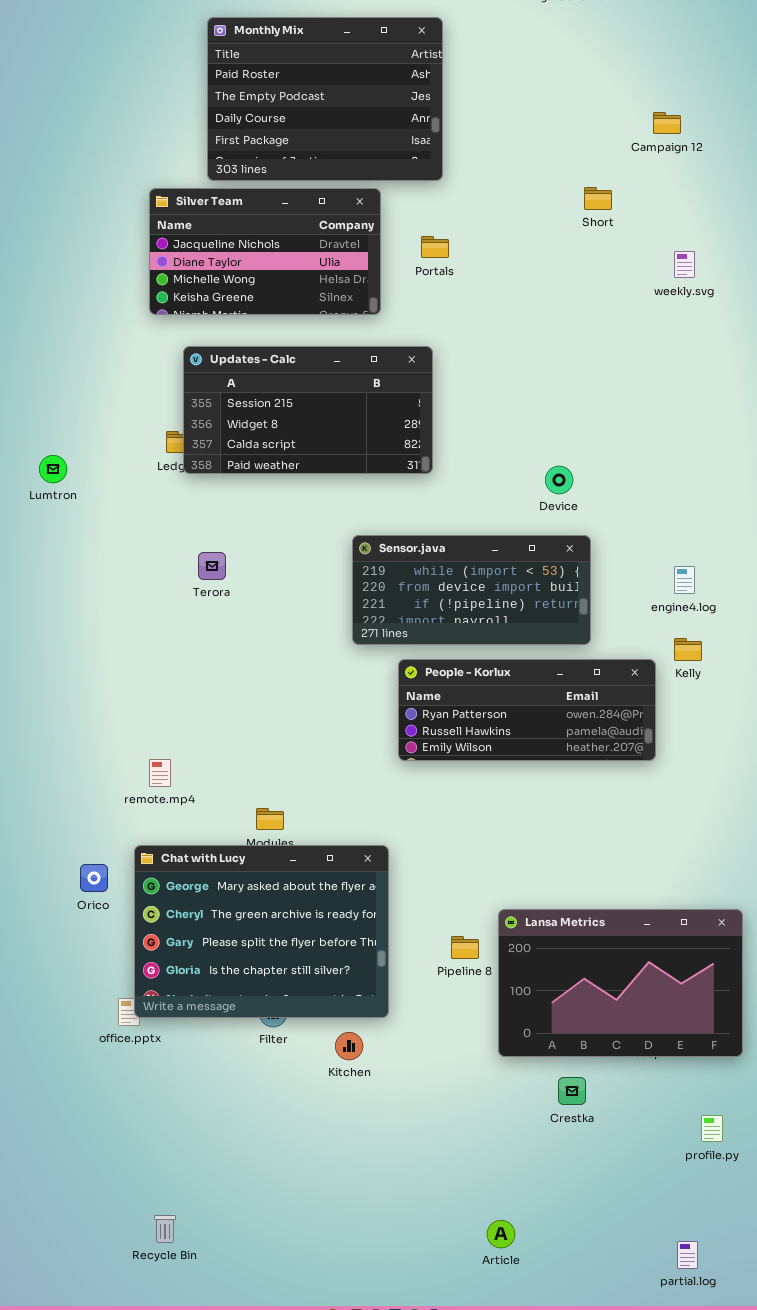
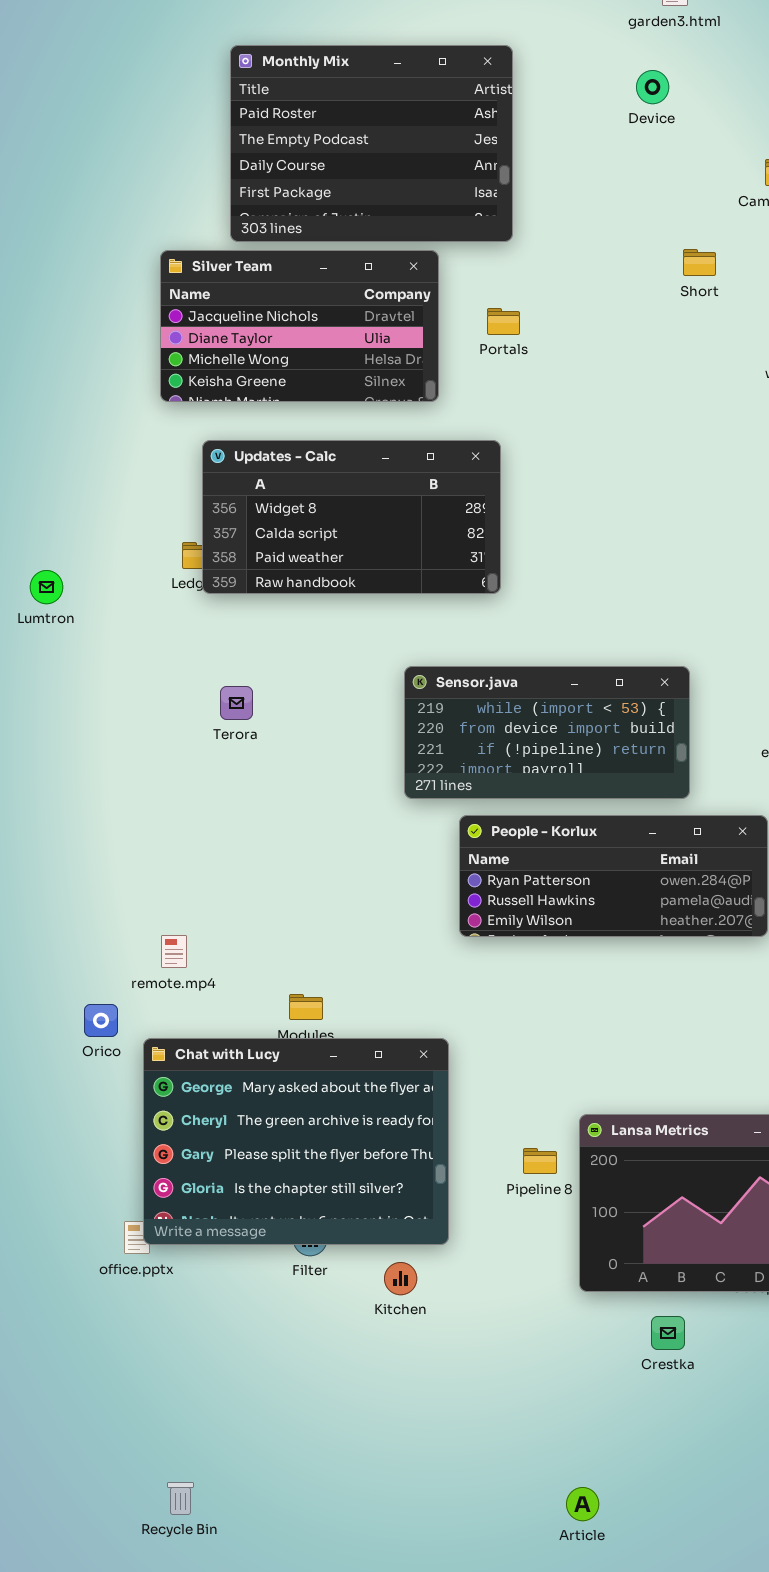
Updates - Calc: [183,346,433,474] -> [202,440,501,594], scrolled down 1 row
Device: [545,466,573,494] -> [636,70,669,104], moved
Orico: [80,864,108,892] -> [84,1004,118,1037], moved

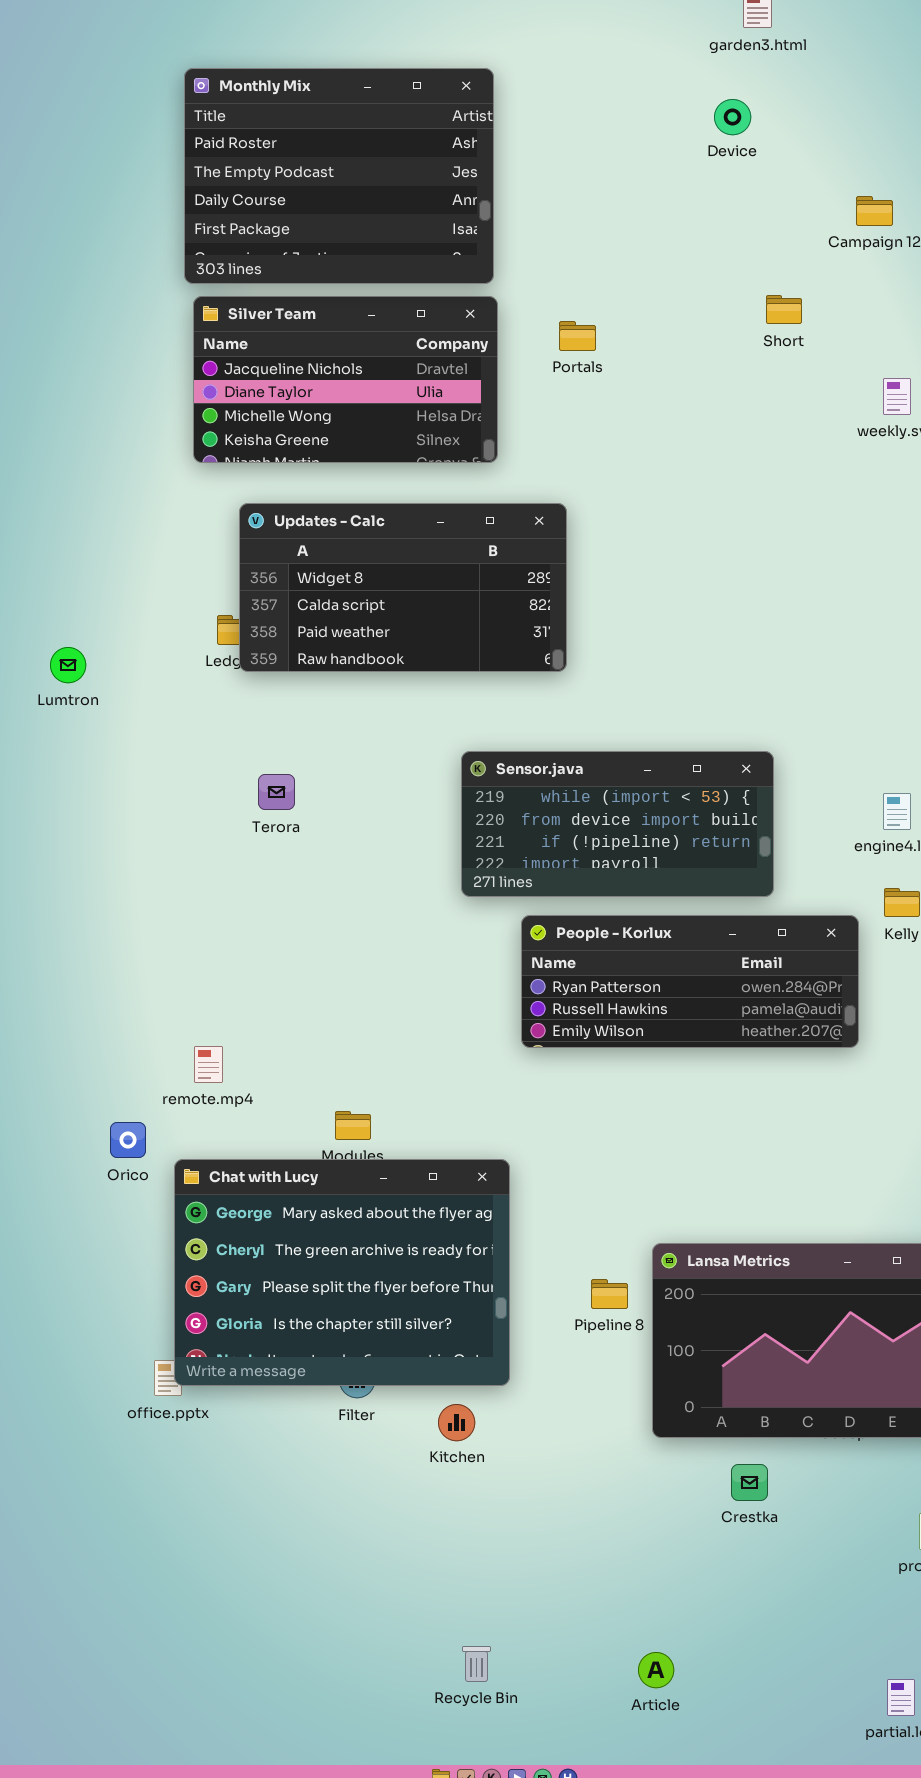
Monthly Mix: [230,45,513,242] -> [184,68,494,284], moved
Portals: [487,308,520,335] -> [559,321,596,351], moved
Recycle Bin: [167,1482,194,1515] -> [462,1646,491,1682], moved

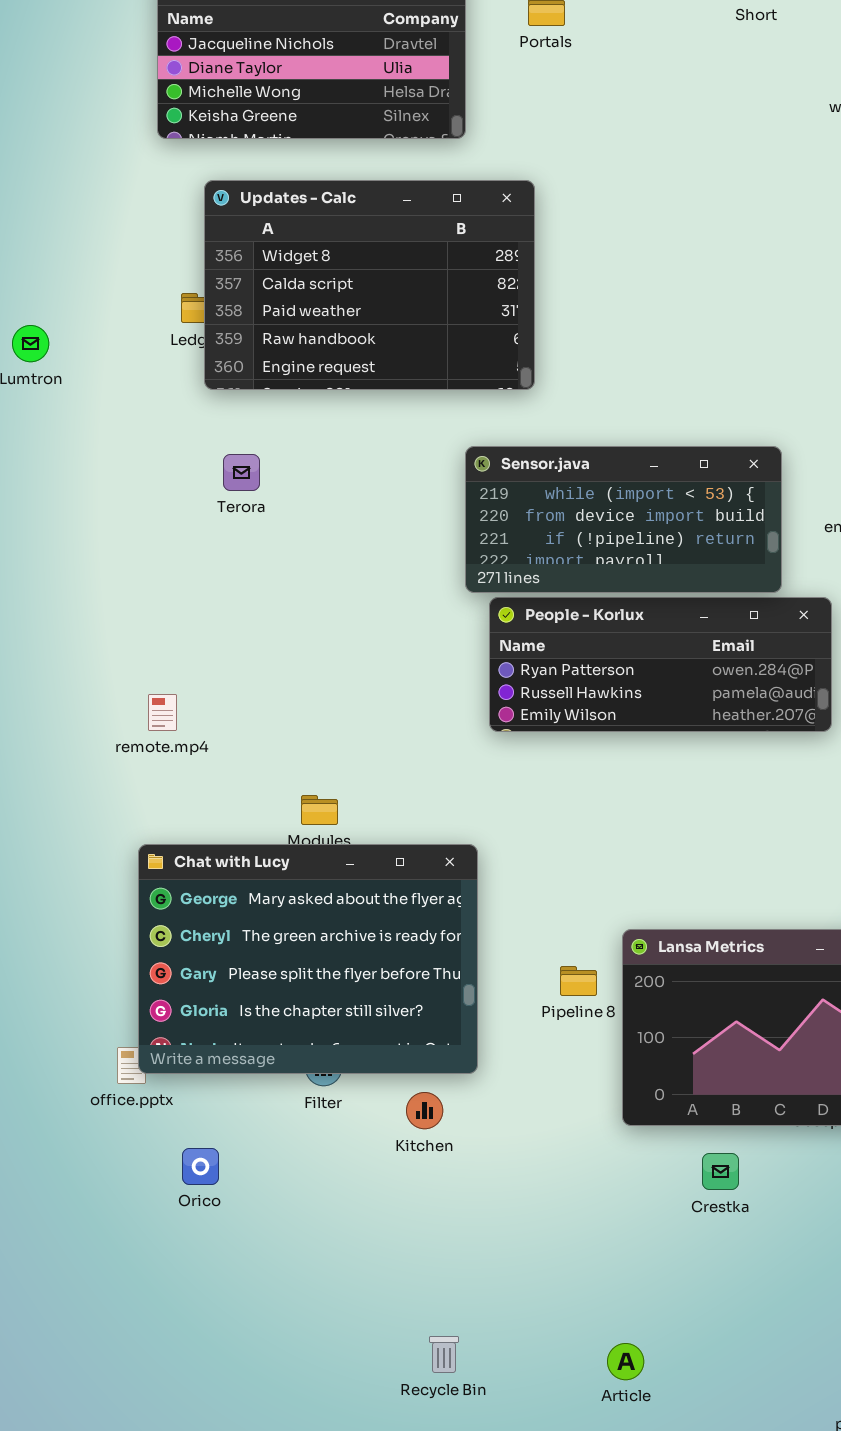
Updates - Calc: [239,503,567,672] -> [204,180,535,390], resized
Sensor.java: [461,751,774,897] -> [465,446,782,593], moved
remote.mp4: [194,1046,223,1083] -> [148,694,177,731], moved
Orico: [110,1122,146,1158] -> [182,1148,219,1185], moved

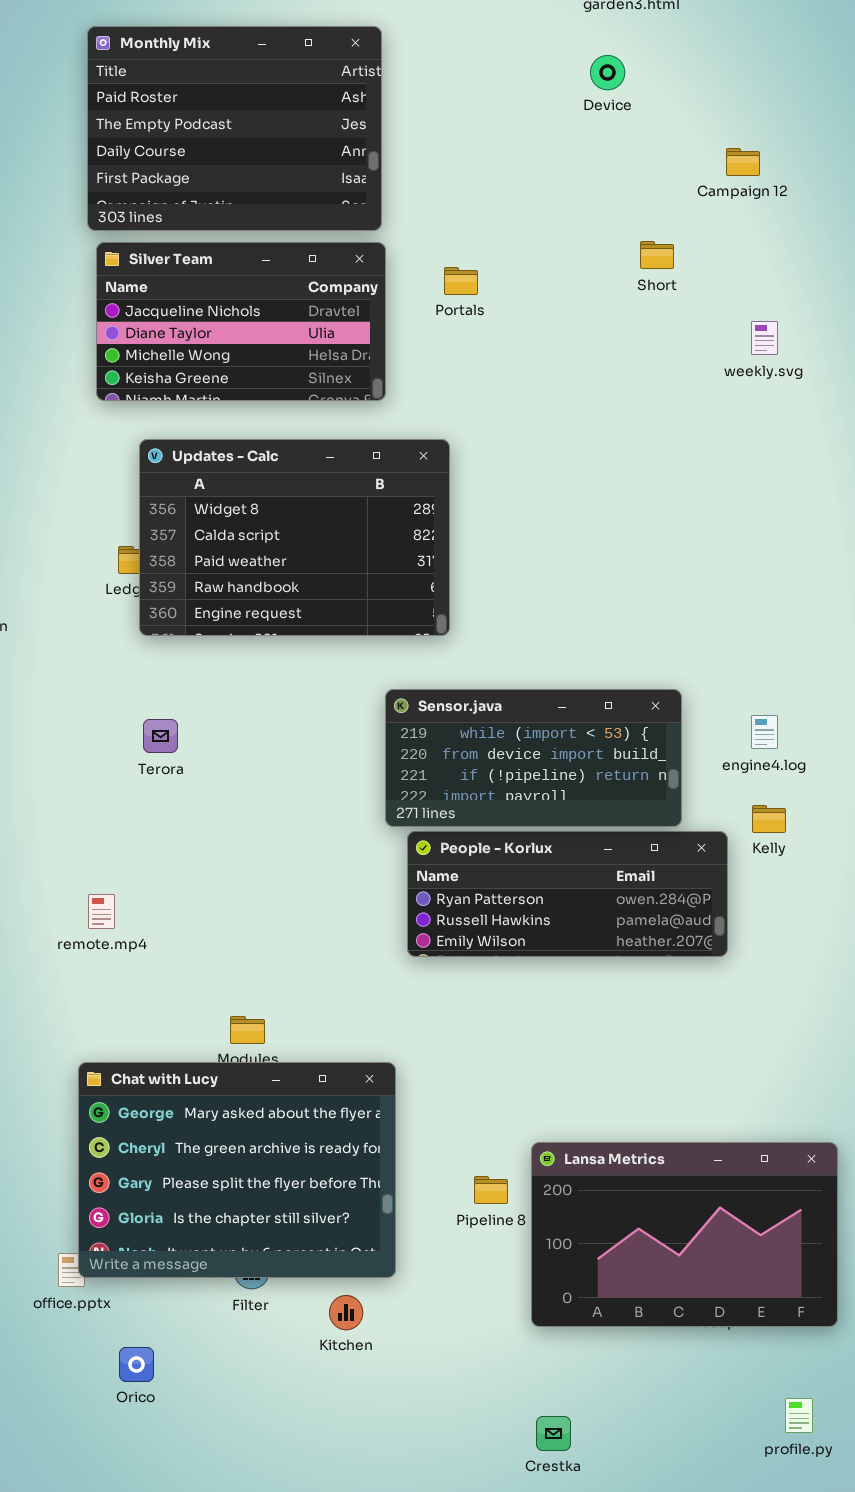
Terora: [223,454,260,491] -> [143,719,178,753], moved
remote.mp4: [148,694,177,731] -> [88,894,115,929], moved
Crestka: [702,1153,739,1190] -> [536,1416,571,1451], moved

